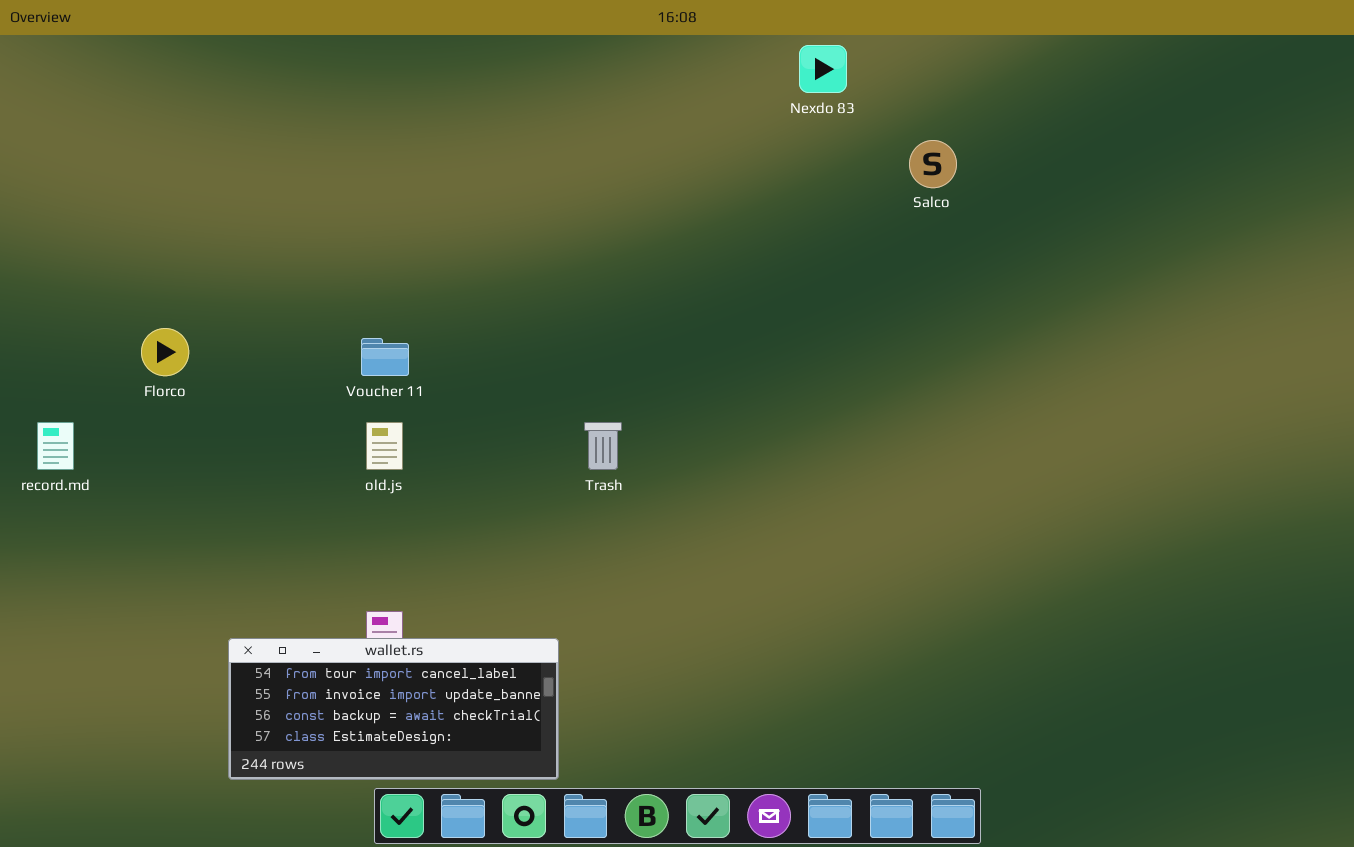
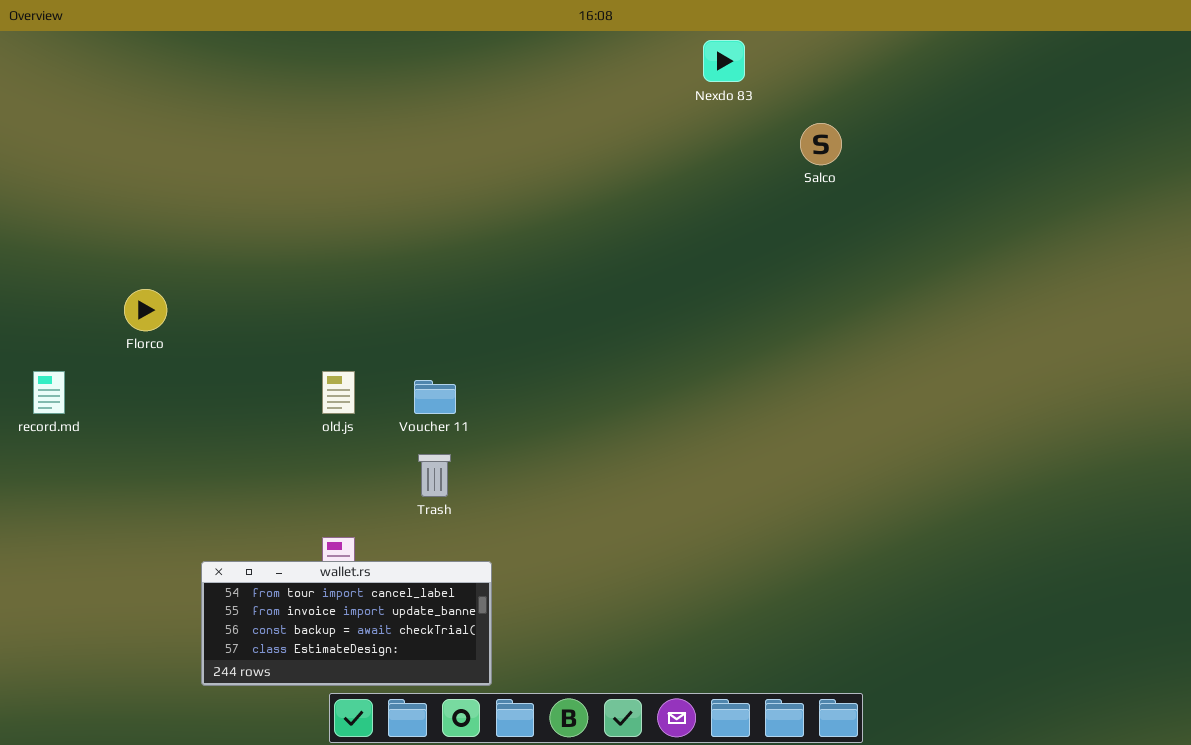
Voucher 11: [361,338,409,376] -> [414,380,456,414], moved
Trash: [584,422,622,470] -> [418,454,451,497], moved

